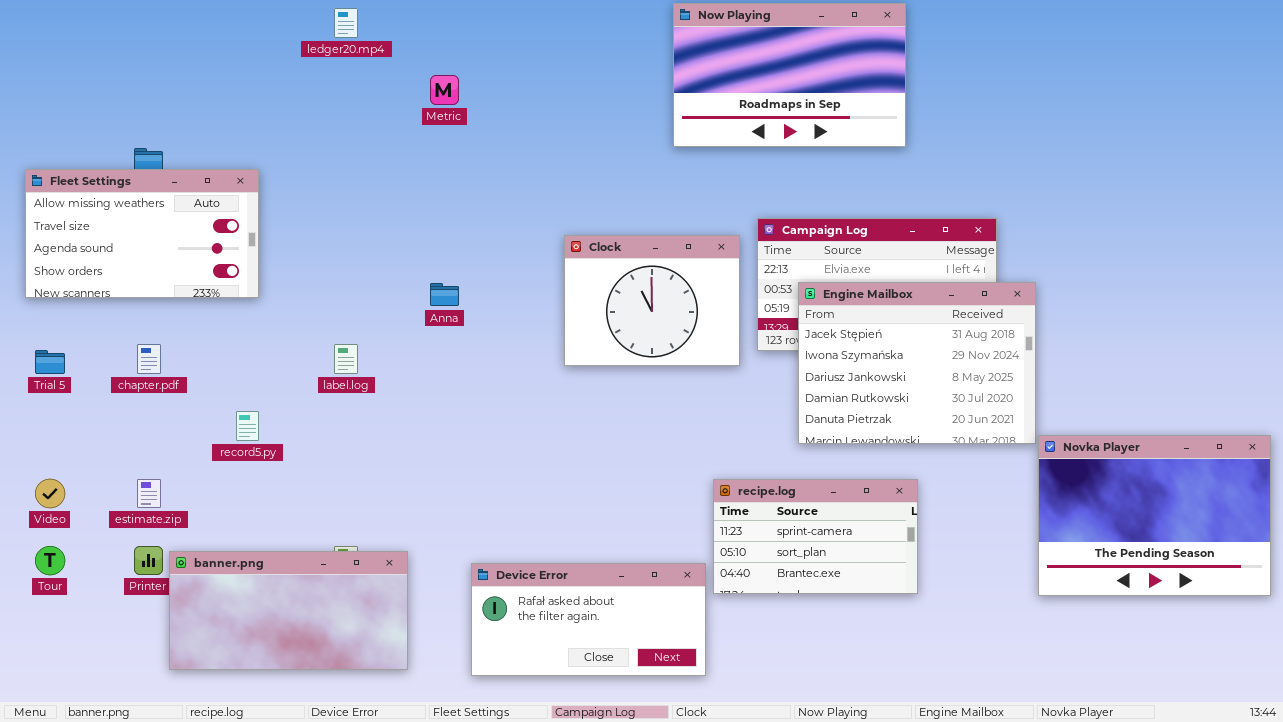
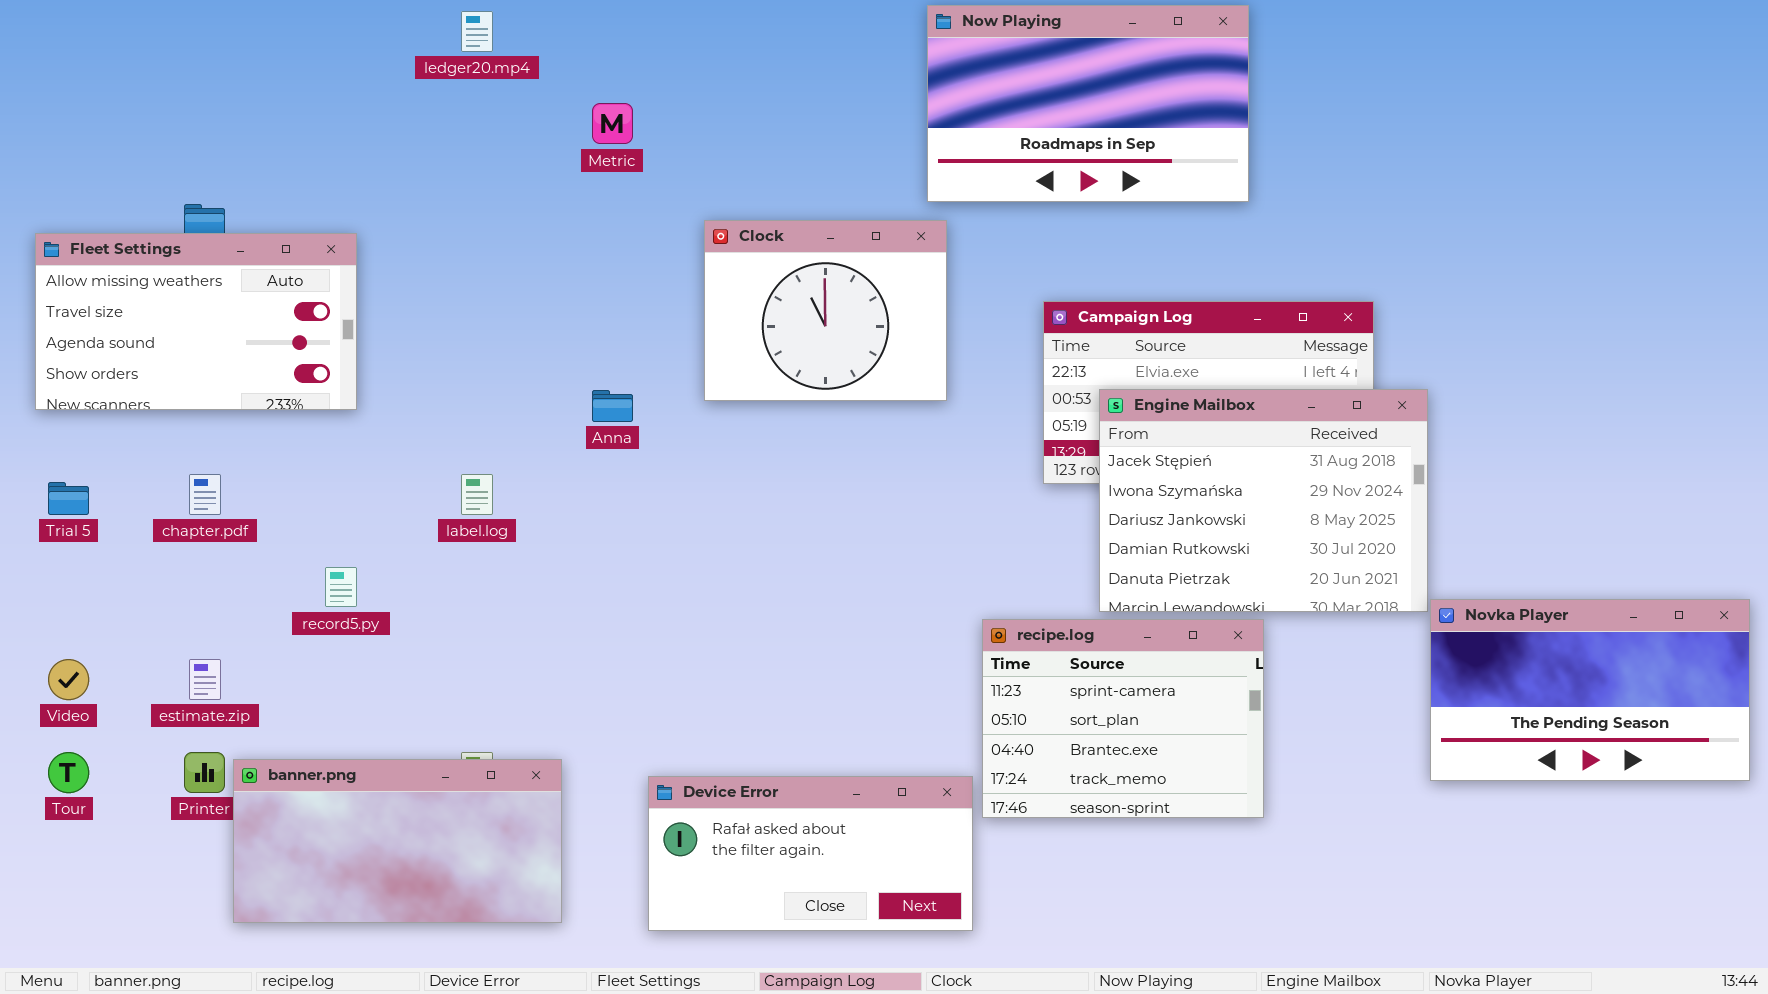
Clock: [564,235,740,366] -> [704,220,947,401], moved
Novka Player: [1038,435,1271,596] -> [1430,599,1750,781], resized
recipe.log: [713,479,918,594] -> [982,619,1264,818], resized

